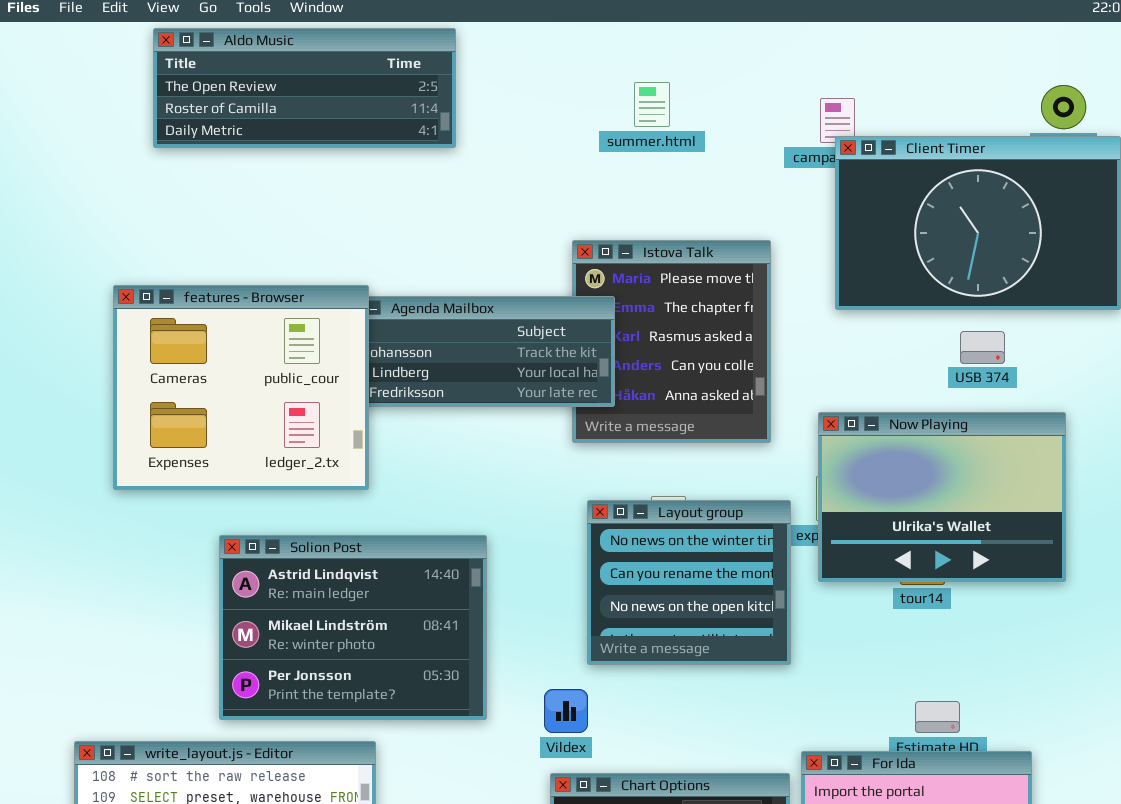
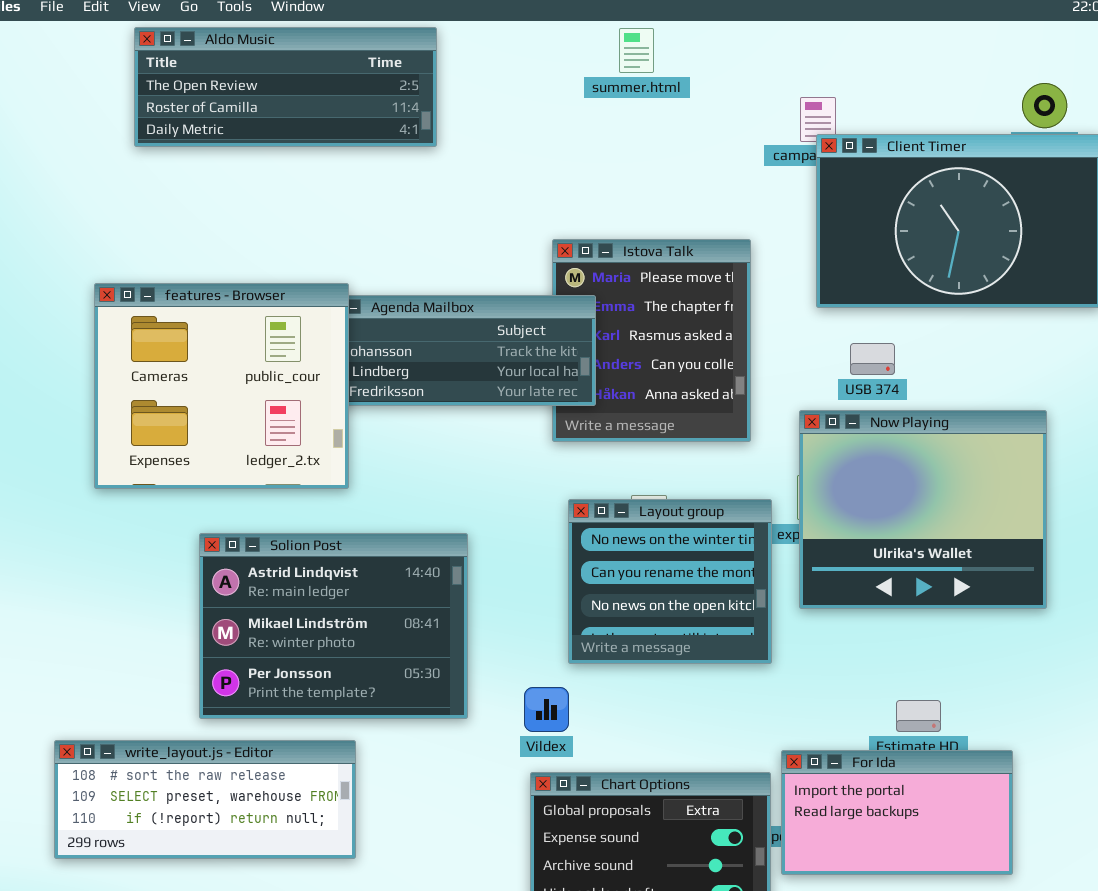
summer.html: [634,82,670,127] -> [619,28,654,73], moved
USB 374: [960,331,1005,364] -> [850,343,895,375], moved
Now Playing: [818,412,1066,582] -> [799,410,1047,609], resized

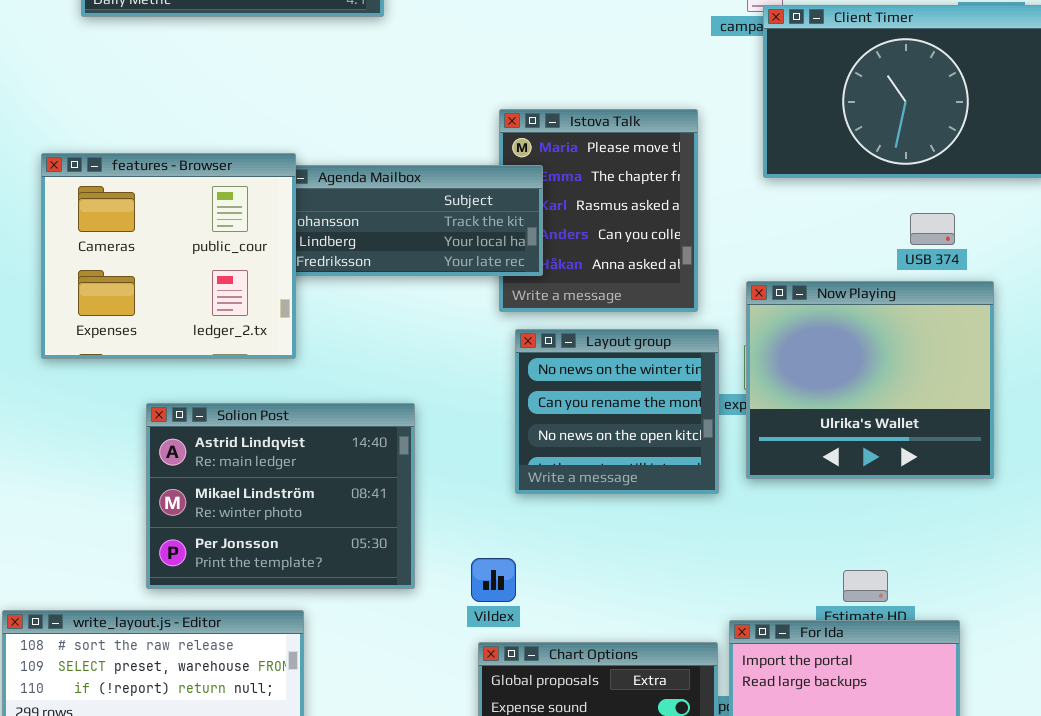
USB 374: [850,343,895,375] -> [910,213,955,245], moved
Layout group: [568,499,772,664] -> [515,329,719,494], moved

